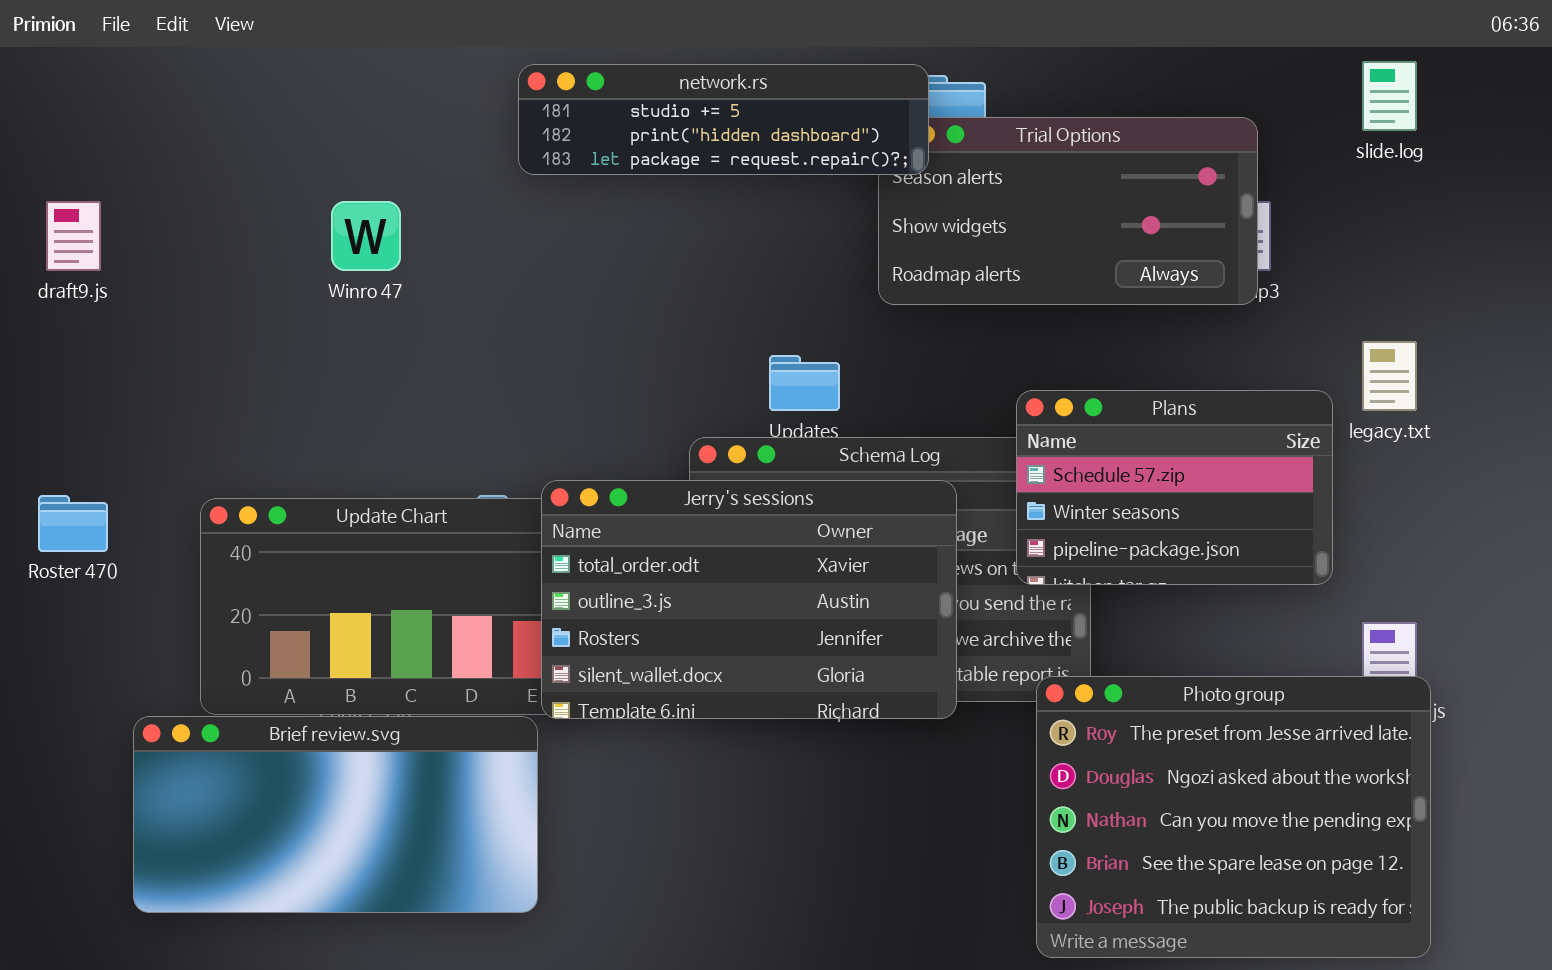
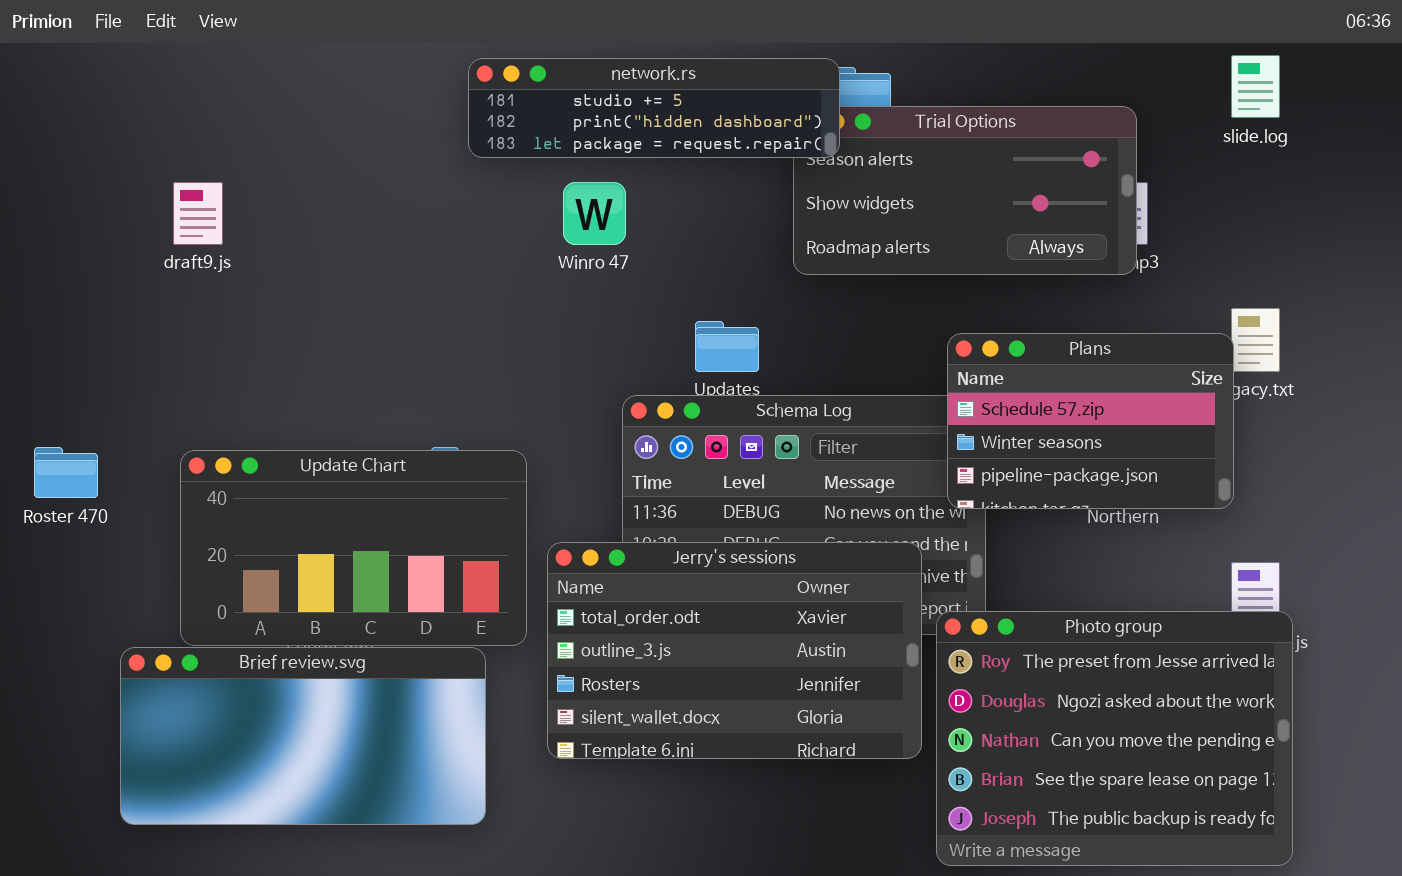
draft9.js: [46,201,101,271] -> [173,182,223,245], moved
Winro 47: [331,201,401,271] -> [563,182,626,245], moved
Plans: [1016,390,1333,585] -> [947,333,1234,509], moved
Jerry's sessions: [541,480,957,719] -> [547,542,922,759], moved

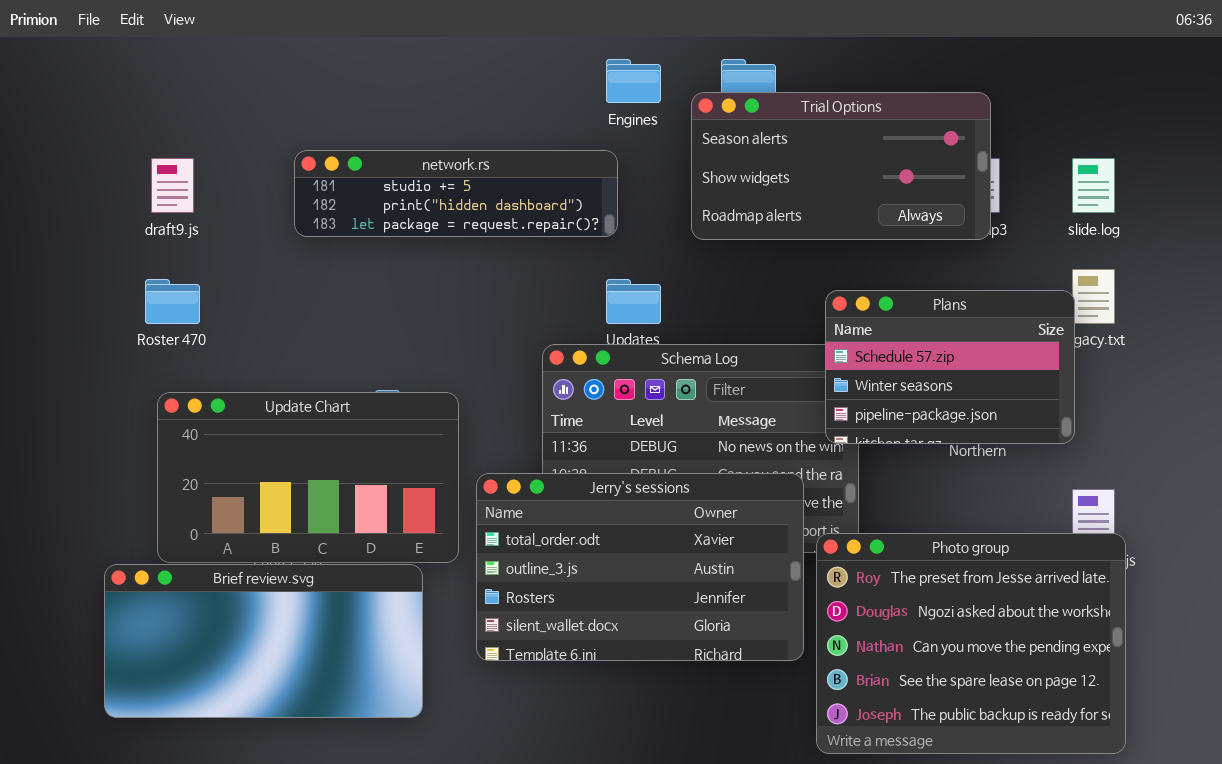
slide.log: [1231,55,1280,118] -> [1072,158,1115,213], moved
network.rs: [468,58,840,158] -> [294,150,618,237], moved
Roster 470: [34,447,98,498] -> [145,279,200,324], moved

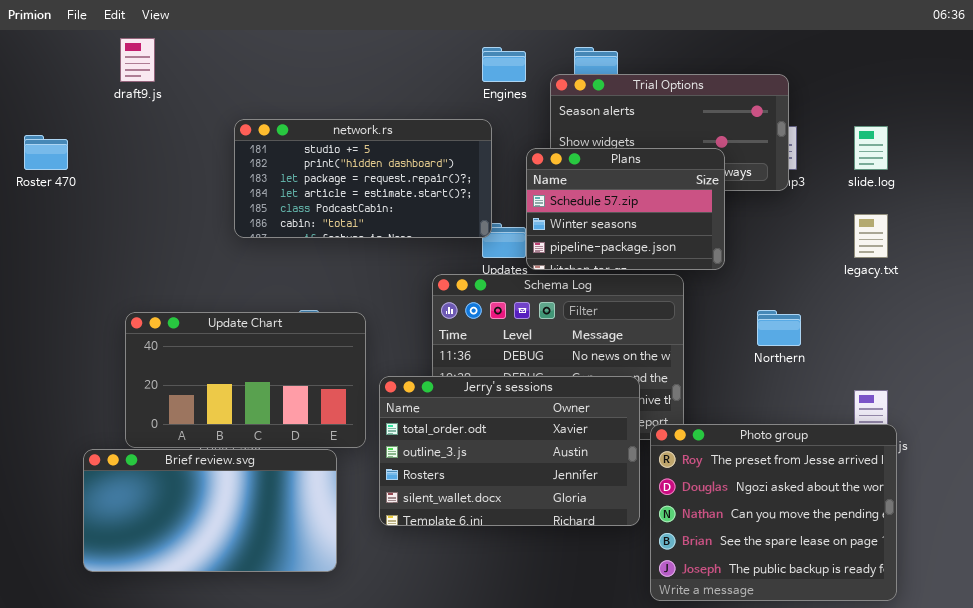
network.rs: [294,150,618,237] -> [234,119,492,238], resized
draft9.js: [151,158,194,213] -> [120,38,155,82], moved
Roster 470: [145,279,200,324] -> [24,135,68,170], moved
Plans: [825,290,1075,444] -> [526,148,725,270], moved

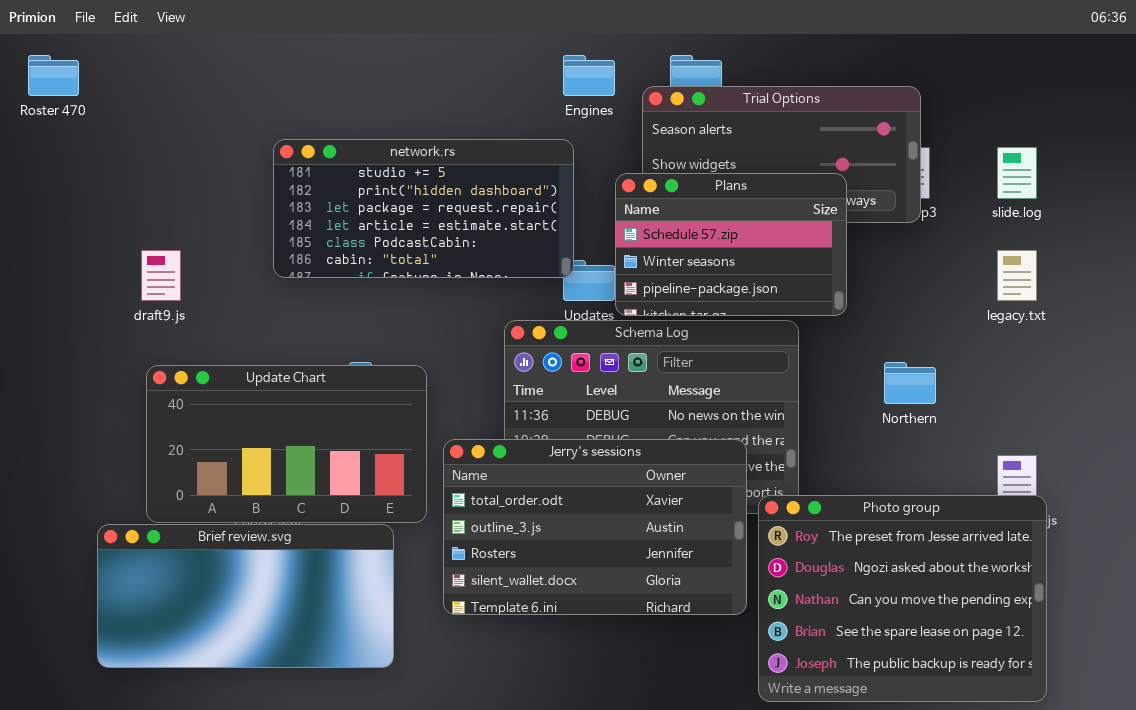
draft9.js: [120,38,155,82] -> [141,250,181,301], moved
Roster 470: [24,135,68,170] -> [28,55,79,96], moved

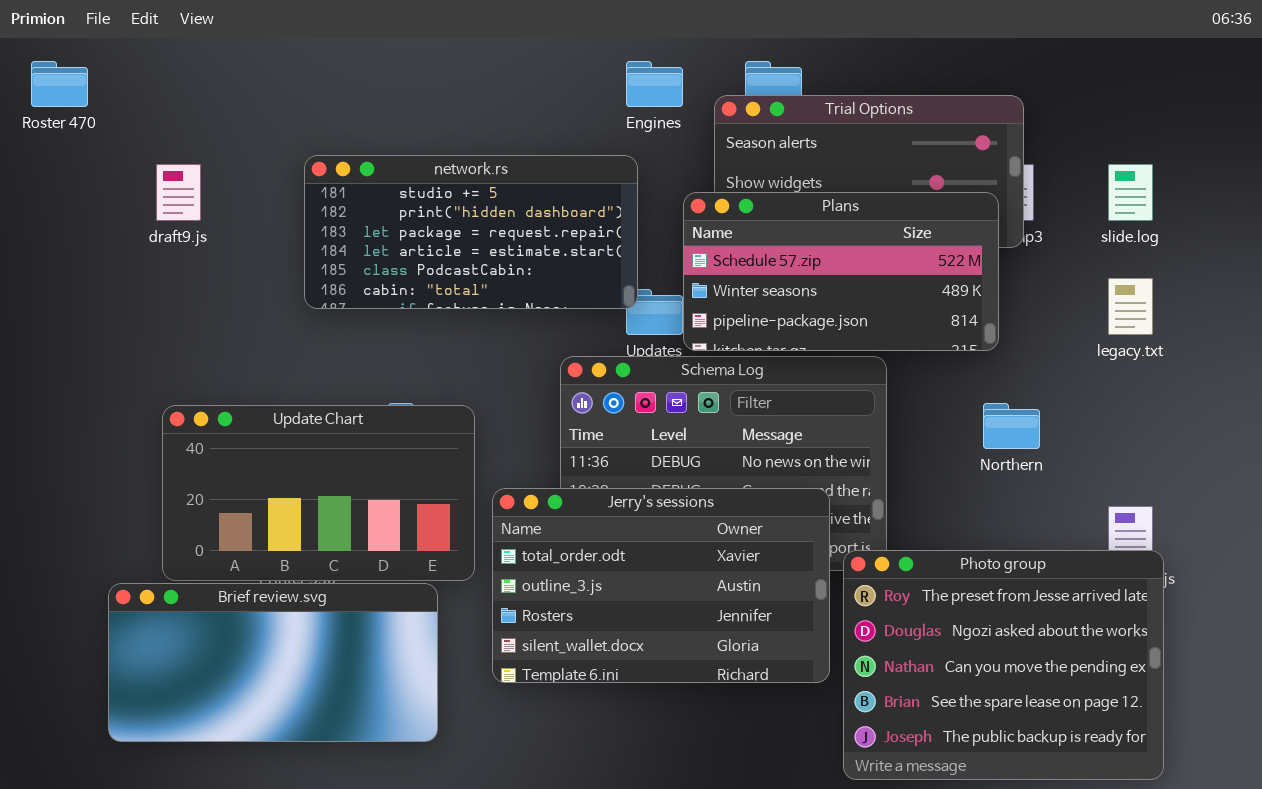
Plans: [615,173,847,316] -> [683,192,999,351], resized
draft9.js: [141,250,181,301] -> [156,164,201,221], moved

